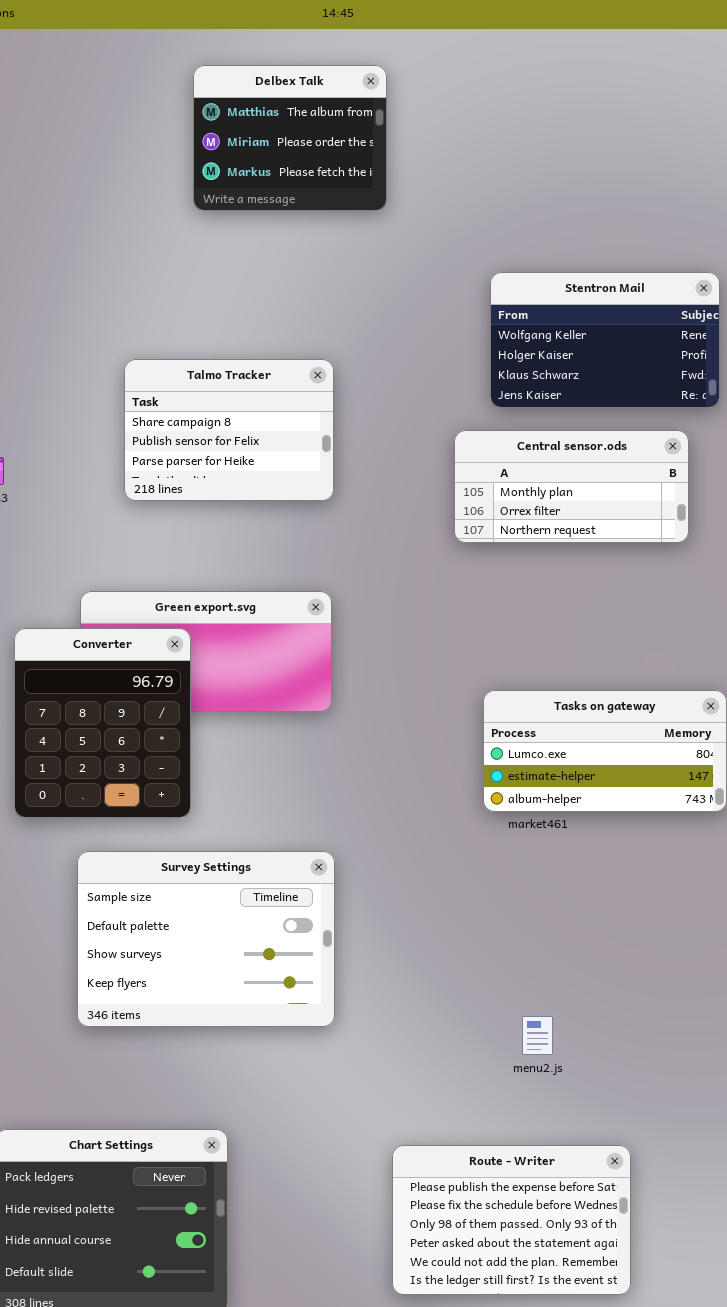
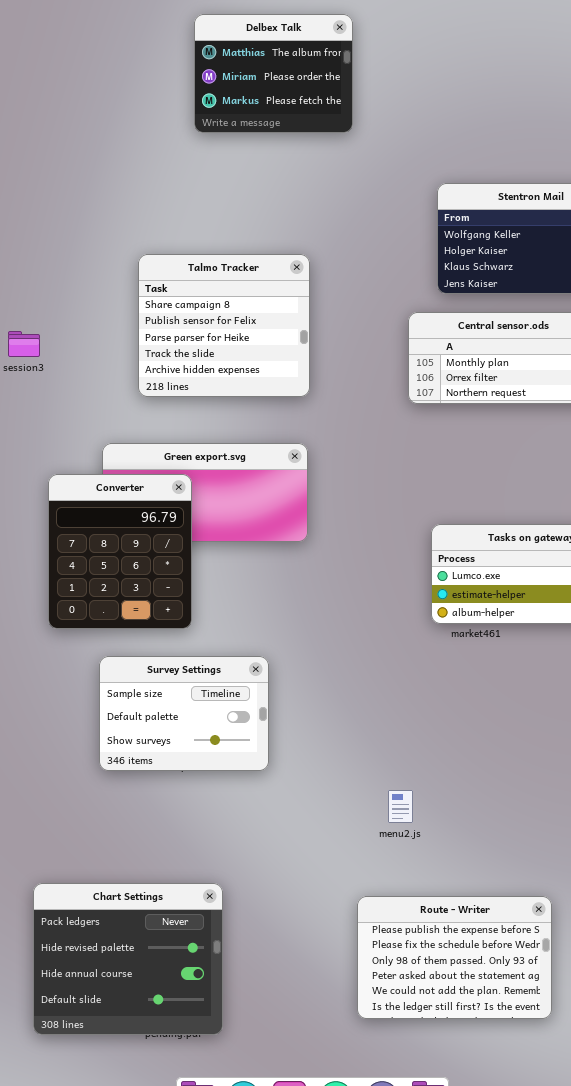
Talmo Tracker: [124,359,334,501] -> [138,254,310,397], resized
Survey Settings: [77,851,335,1027] -> [99,656,269,771], resized
menu2.js: [522,1016,553,1055] -> [388,790,413,823], moved

